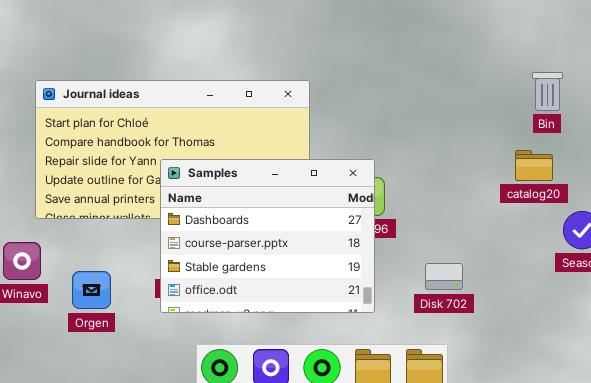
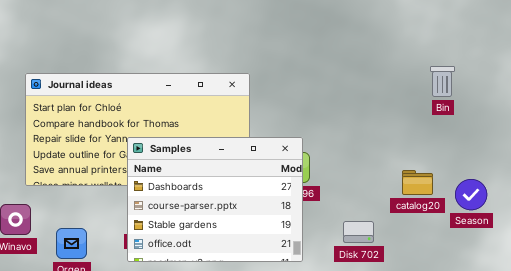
catalog20: [515,150,553,181] -> [402,170,433,195], moved

